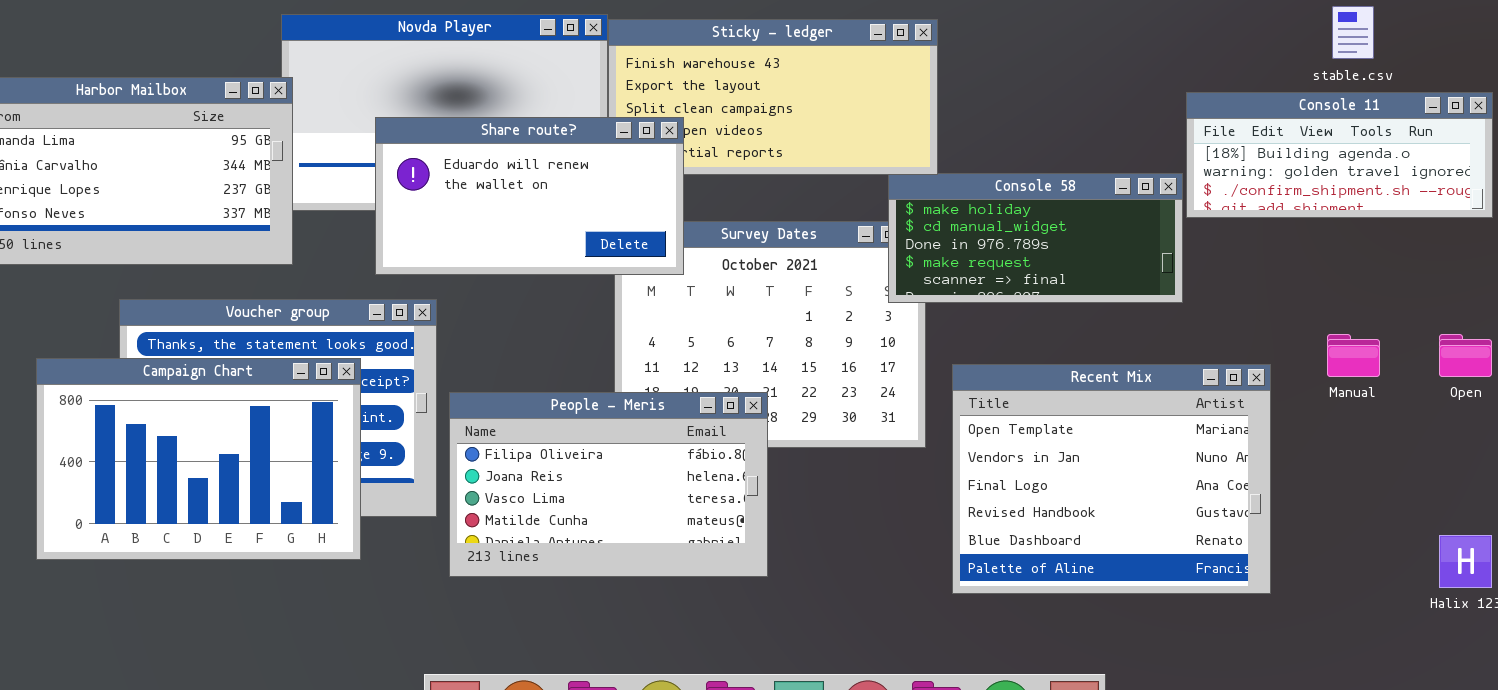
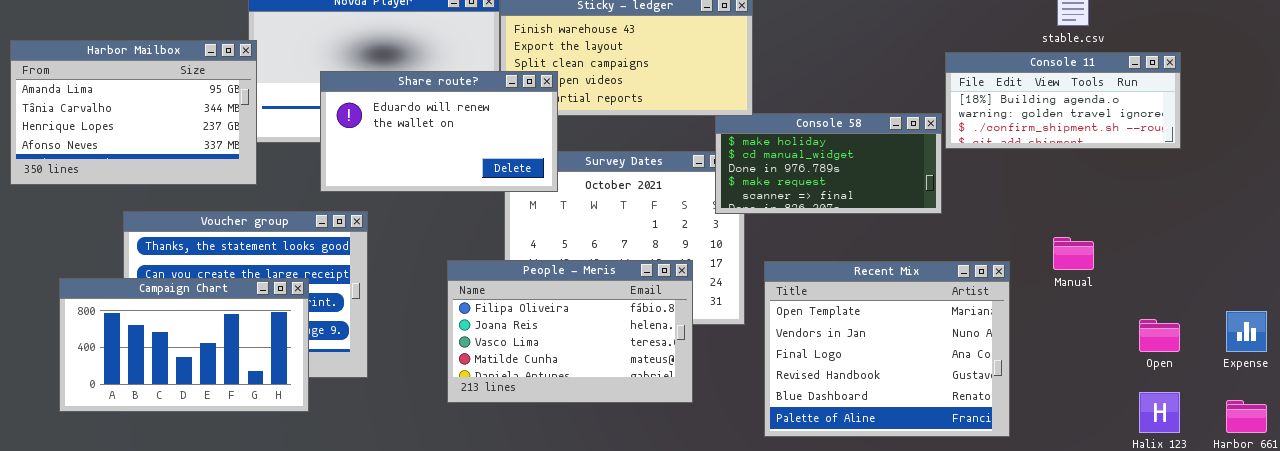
Open: [1439,334,1492,377] -> [1139,319,1180,352], moved
Campaign Chart: [36,358,361,560] -> [59,278,309,412], resized
People - Meris: [449,392,768,577] -> [447,260,693,403], moved

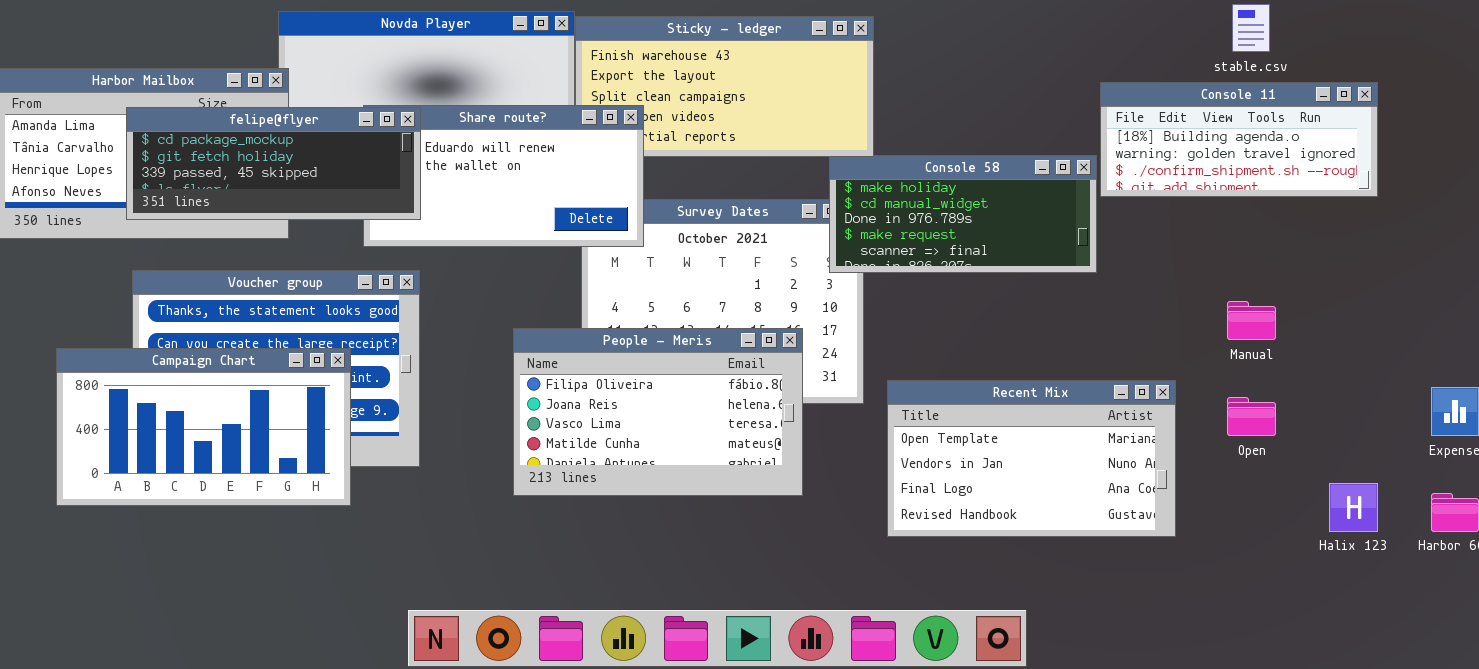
felipe@flyer: none -> [126,107,421,220], opened
Recent Mix: [764,261,1010,437] -> [887,380,1176,537], resized
Open: [1139,319,1180,352] -> [1227,397,1276,436], moved

